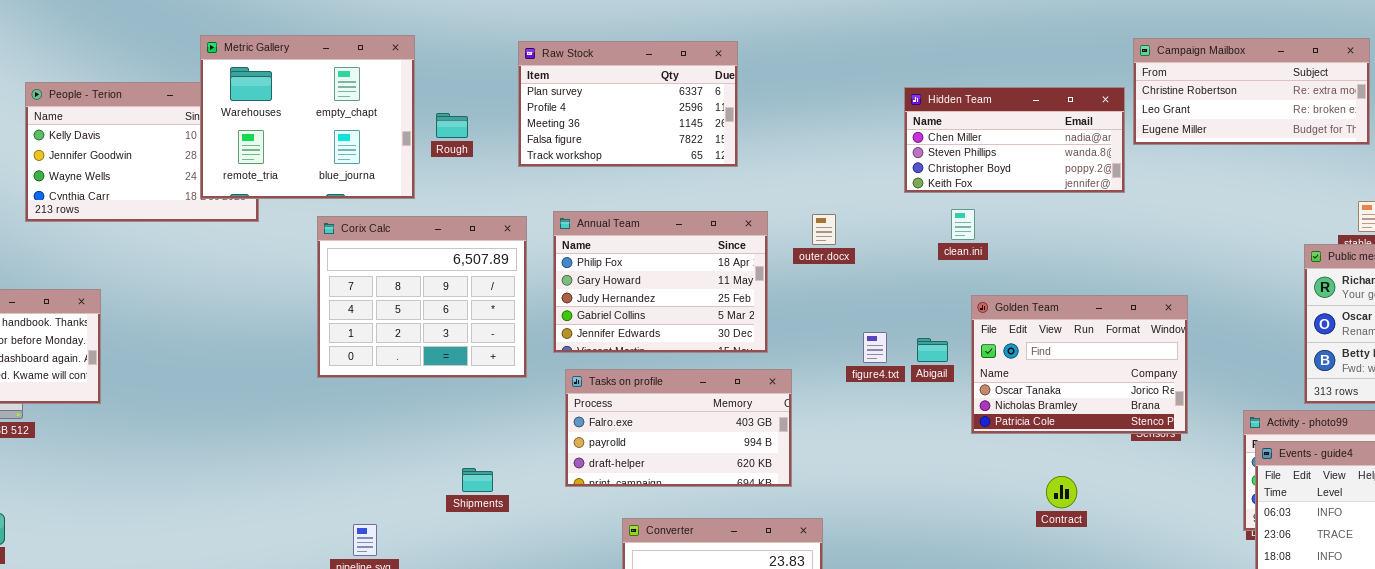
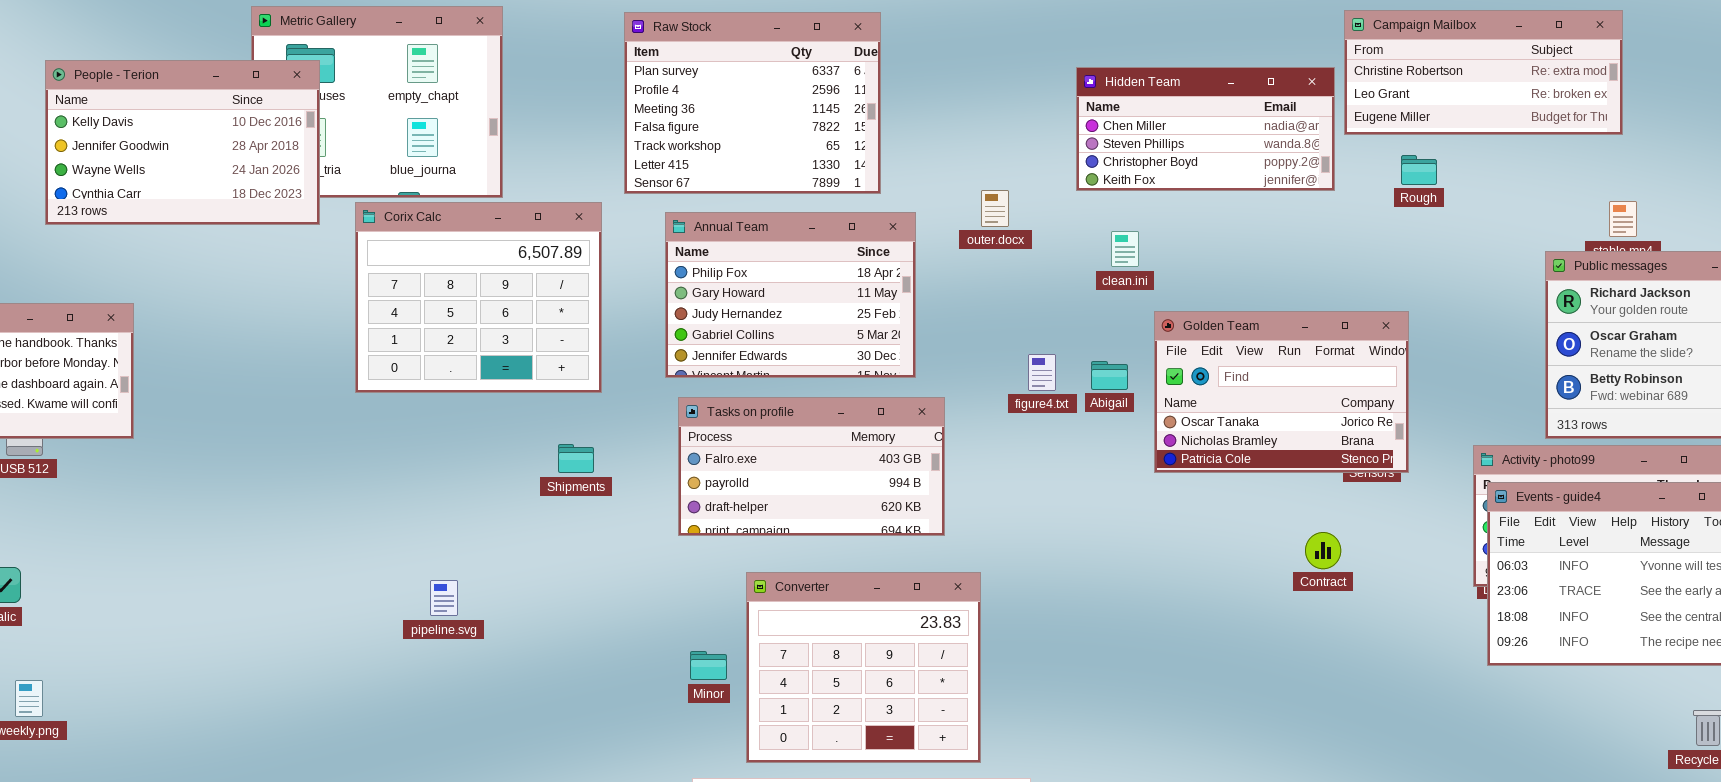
Raw Stock: [518,41,738,167] -> [624,12,881,194], resized
People - Terion: [25,82,259,222] -> [45,60,320,225], raised
Rough: [436,113,468,138] -> [1401,155,1437,185], moved
clean.ini: [951,209,975,240] -> [1111,231,1139,267], moved
outer.docx: [812,214,836,245] -> [981,190,1009,227], moved
Corix Calc: [317,216,527,378] -> [355,202,602,393], moved
Shipments: [462,468,493,492] -> [558,444,594,473], moved
Contract: [1046,476,1077,508] -> [1305,532,1341,569], moved

